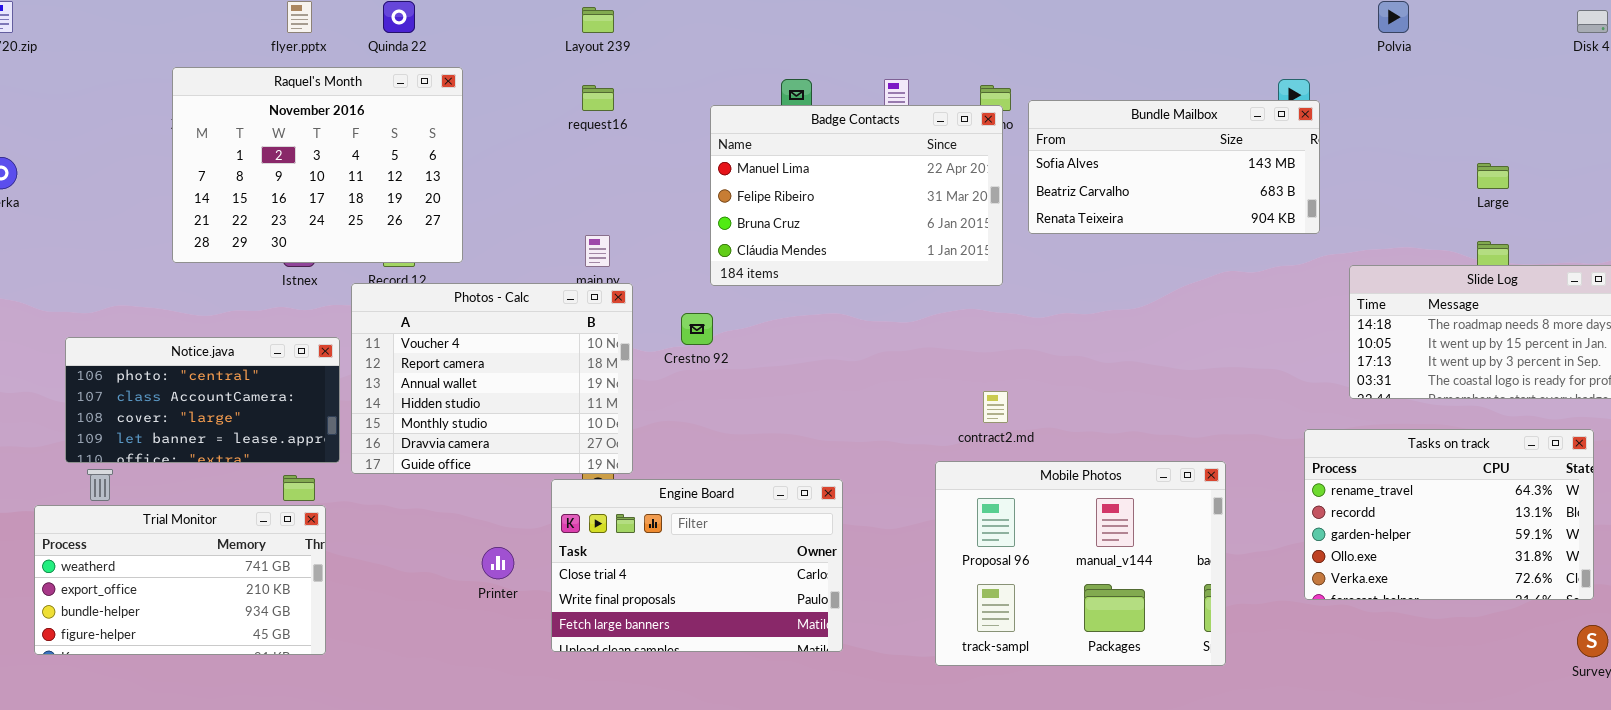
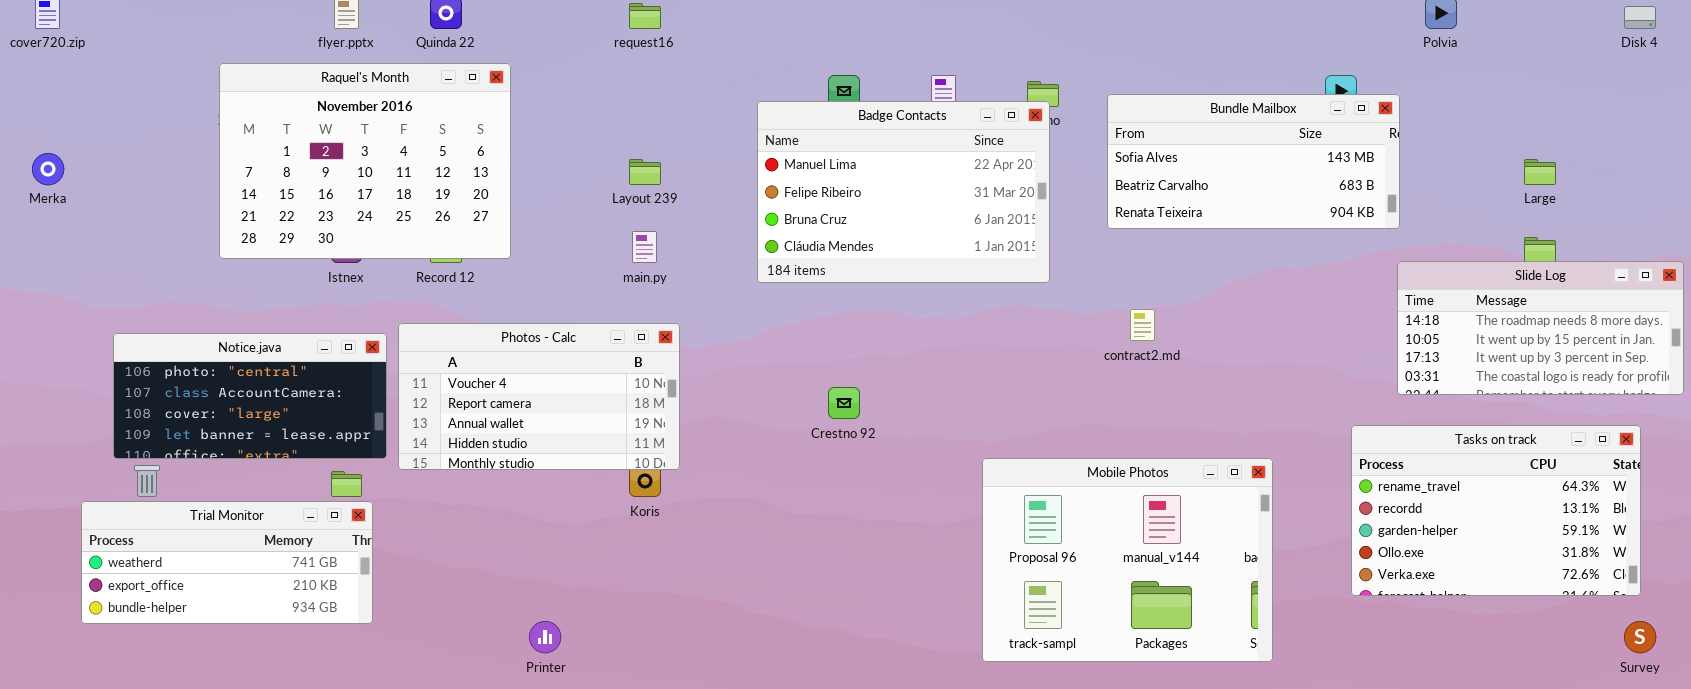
Layout 239: [582,7,614,33] -> [629,159,661,185], moved
request16: [582,85,614,111] -> [629,3,661,29], moved
Bundle Mailbox: [1028,100,1320,234] -> [1107,94,1400,229], moved
Photos - Calc: [351,283,633,474] -> [398,323,680,470], resized
Crestno 92: [681,313,713,345] -> [828,387,860,419], moved
contract2.md: [983,391,1008,423] -> [1130,309,1155,341], moved
Engine Board: [551,479,843,652] -> none, closed
Trial Monitor: [34,505,326,655] -> [81,501,373,624], resized
Printer: [482,547,514,579] -> [529,621,561,653], moved

